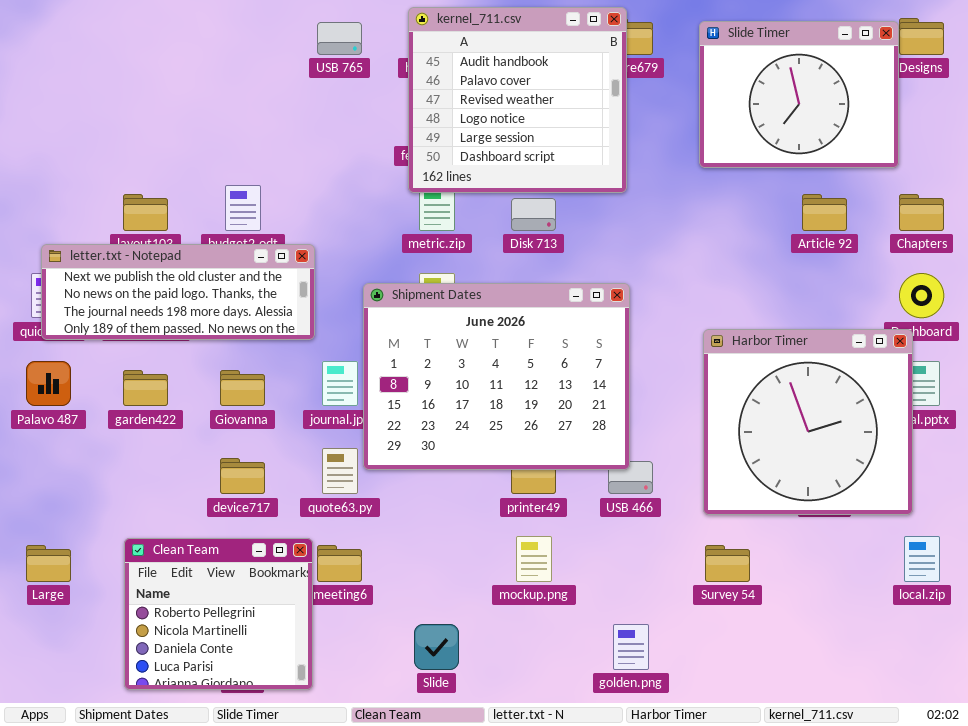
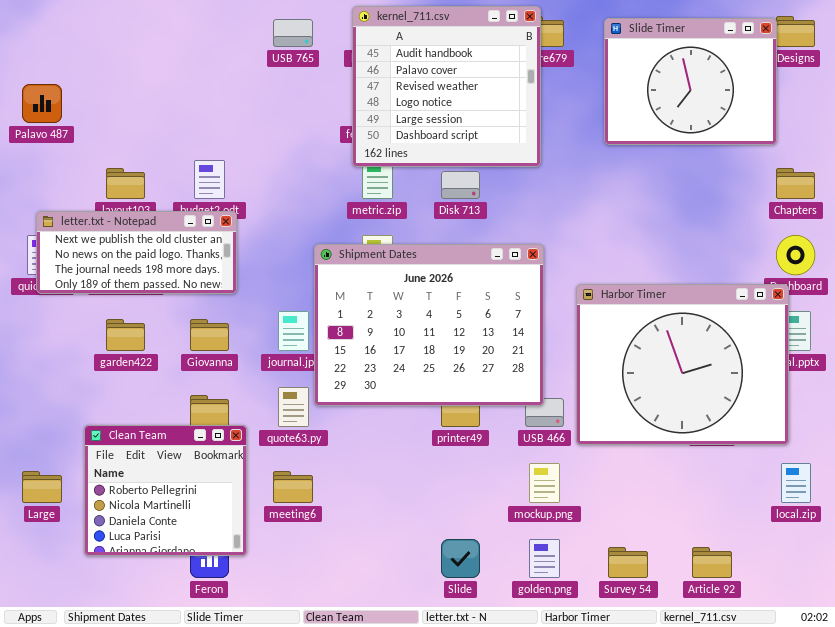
Article 92: [802,194,847,231] -> [692,547,732,578], moved
letter.txt - Notepad: [41,244,315,340] -> [36,211,237,294], resized
Harbor Timer: [703,329,913,515] -> [576,284,789,445], resized
Palavo 487: [26,361,71,406] -> [22,84,62,123], moved
mockup.png: [516,536,552,582] -> [529,463,560,503], moved
Clean Team: [124,538,313,690] -> [84,425,247,556], moved
Survey 54: [705,545,750,582] -> [608,547,648,578], moved
Slide: [414,624,459,670] -> [441,539,480,578], moved

